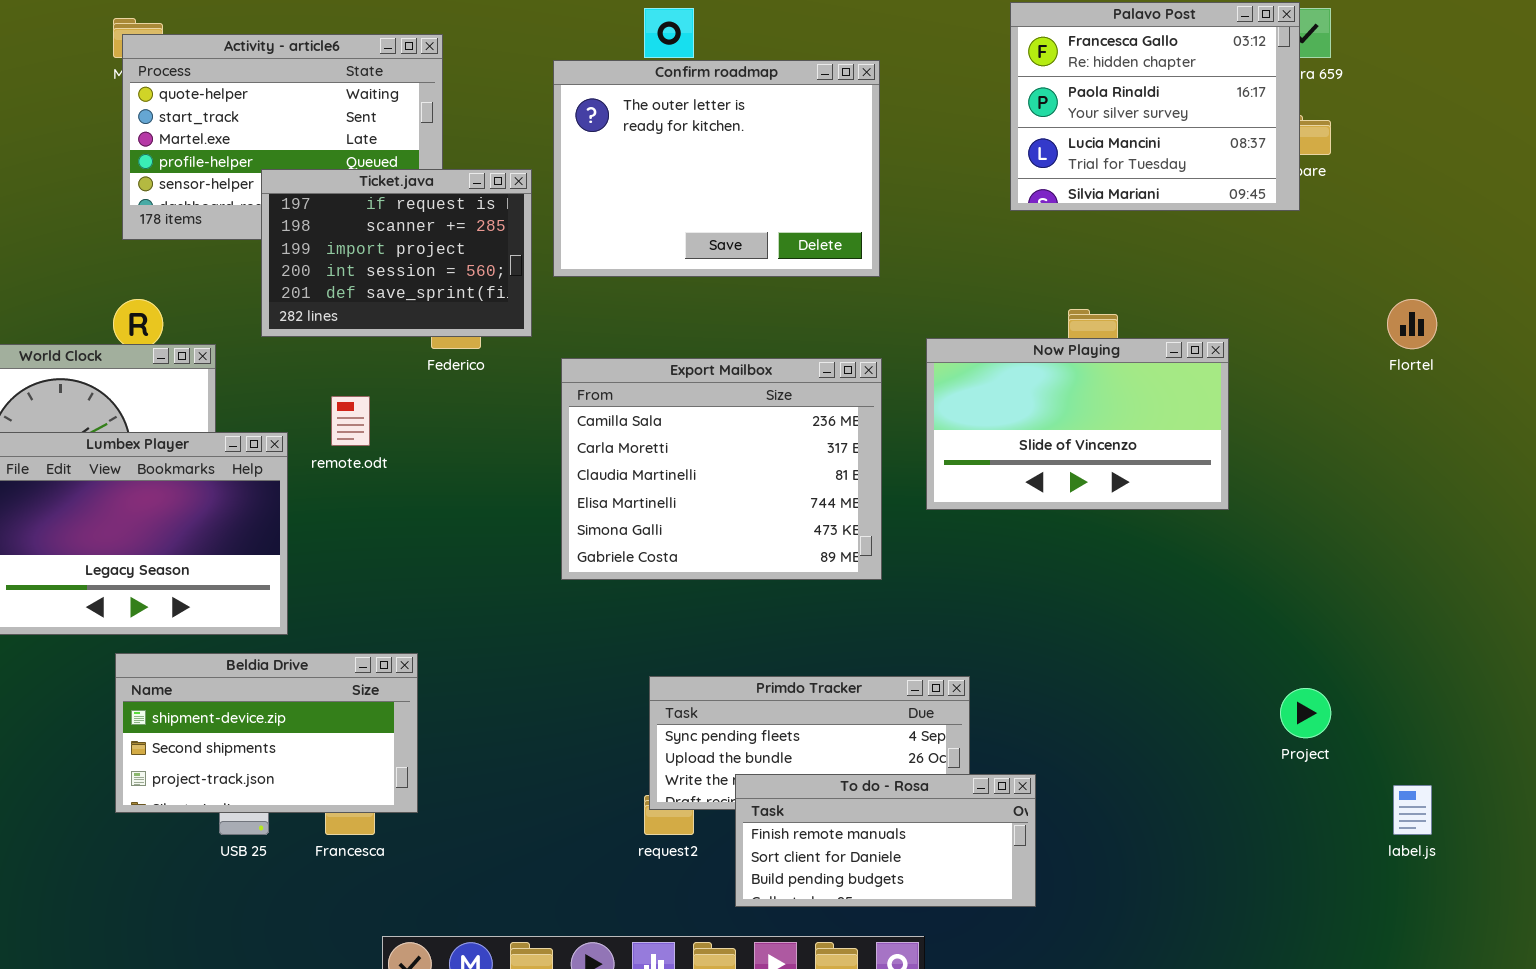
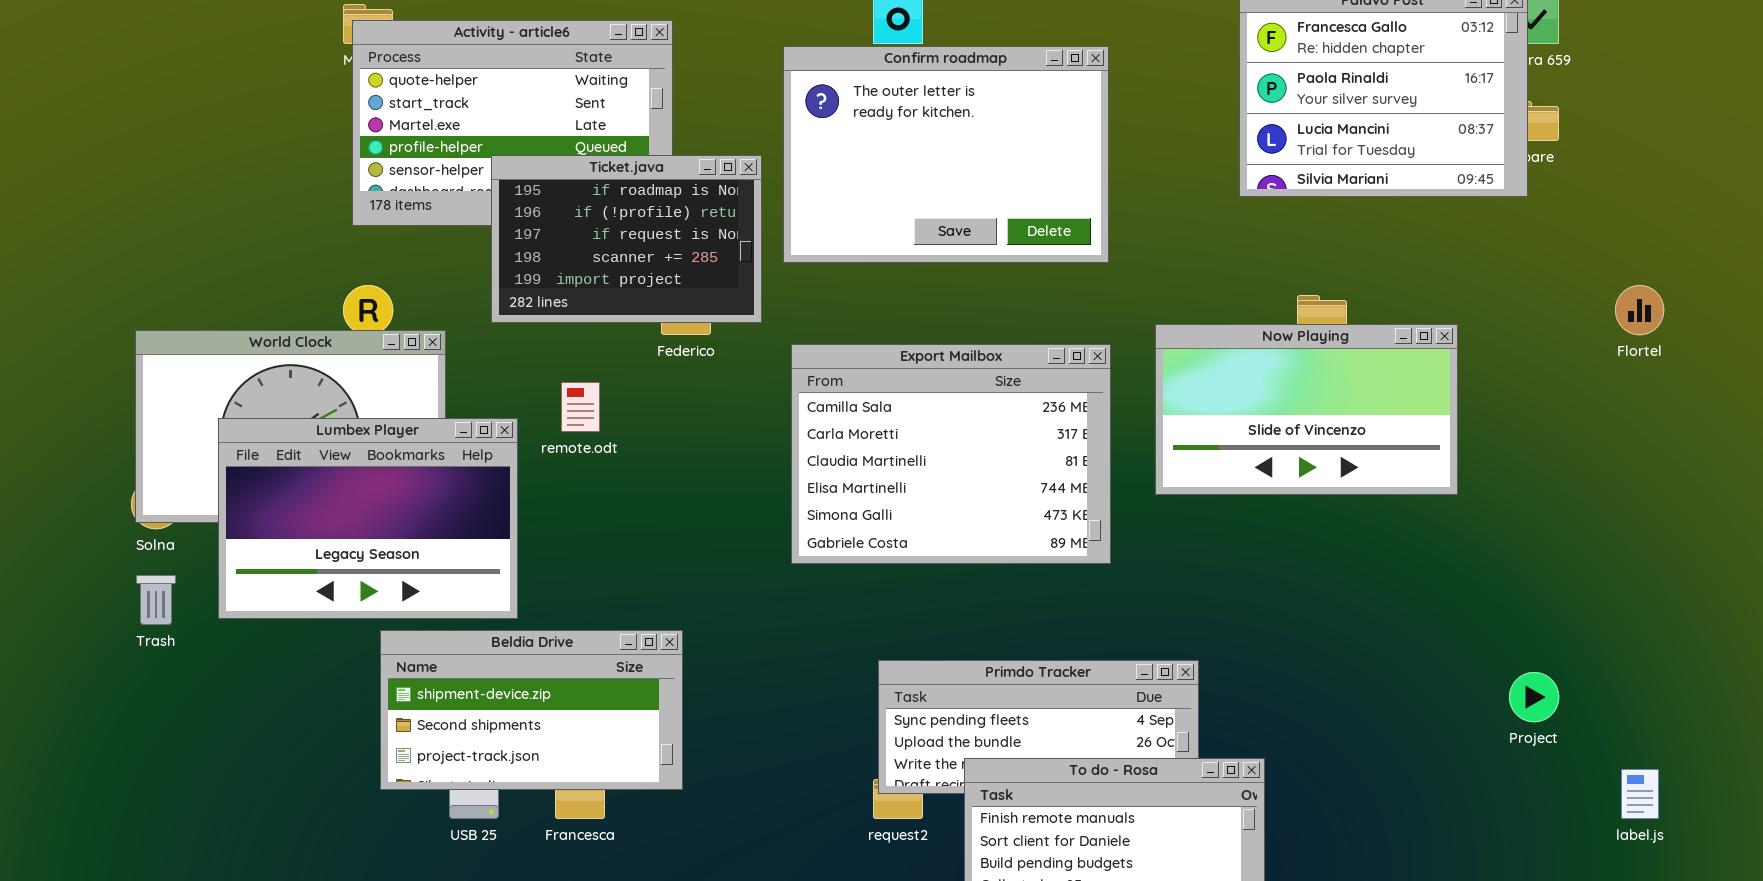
Ticket.java: [261,169,532,337] -> [491,155,762,323], scrolled up 2 rows
Beldia Drive: [115,653,418,813] -> [380,630,683,790], moved

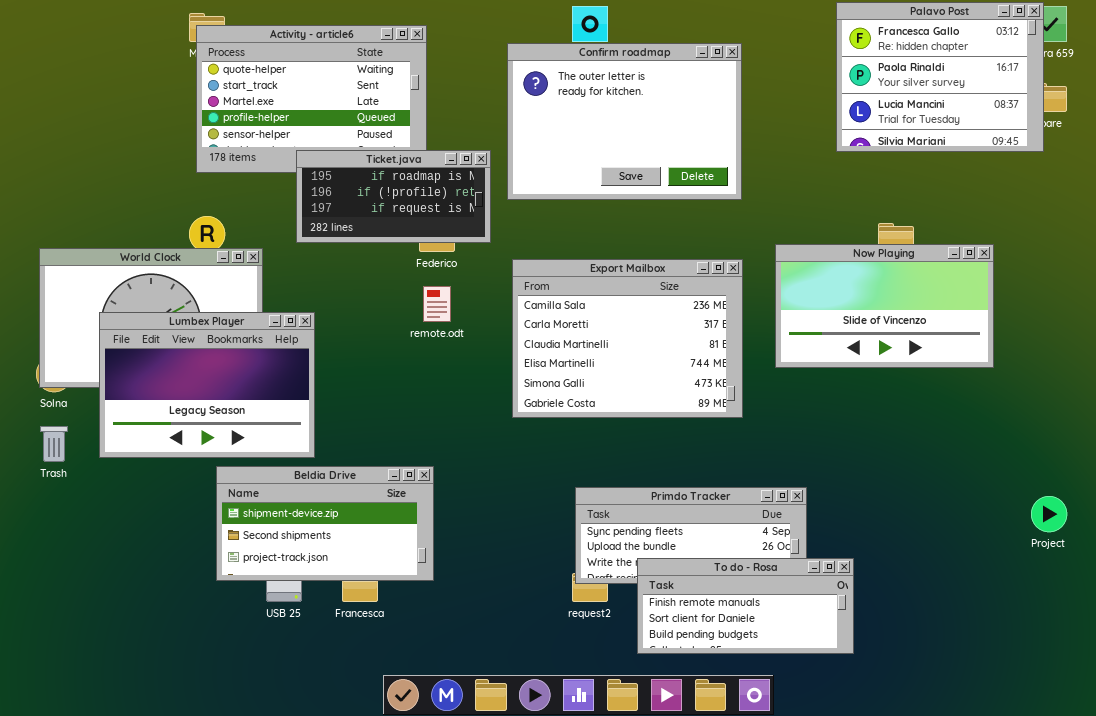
Ticket.java: [491,155,762,323] -> [296,150,491,243], resized
remote.odt: [561,382,600,432] -> [423,286,451,322], moved

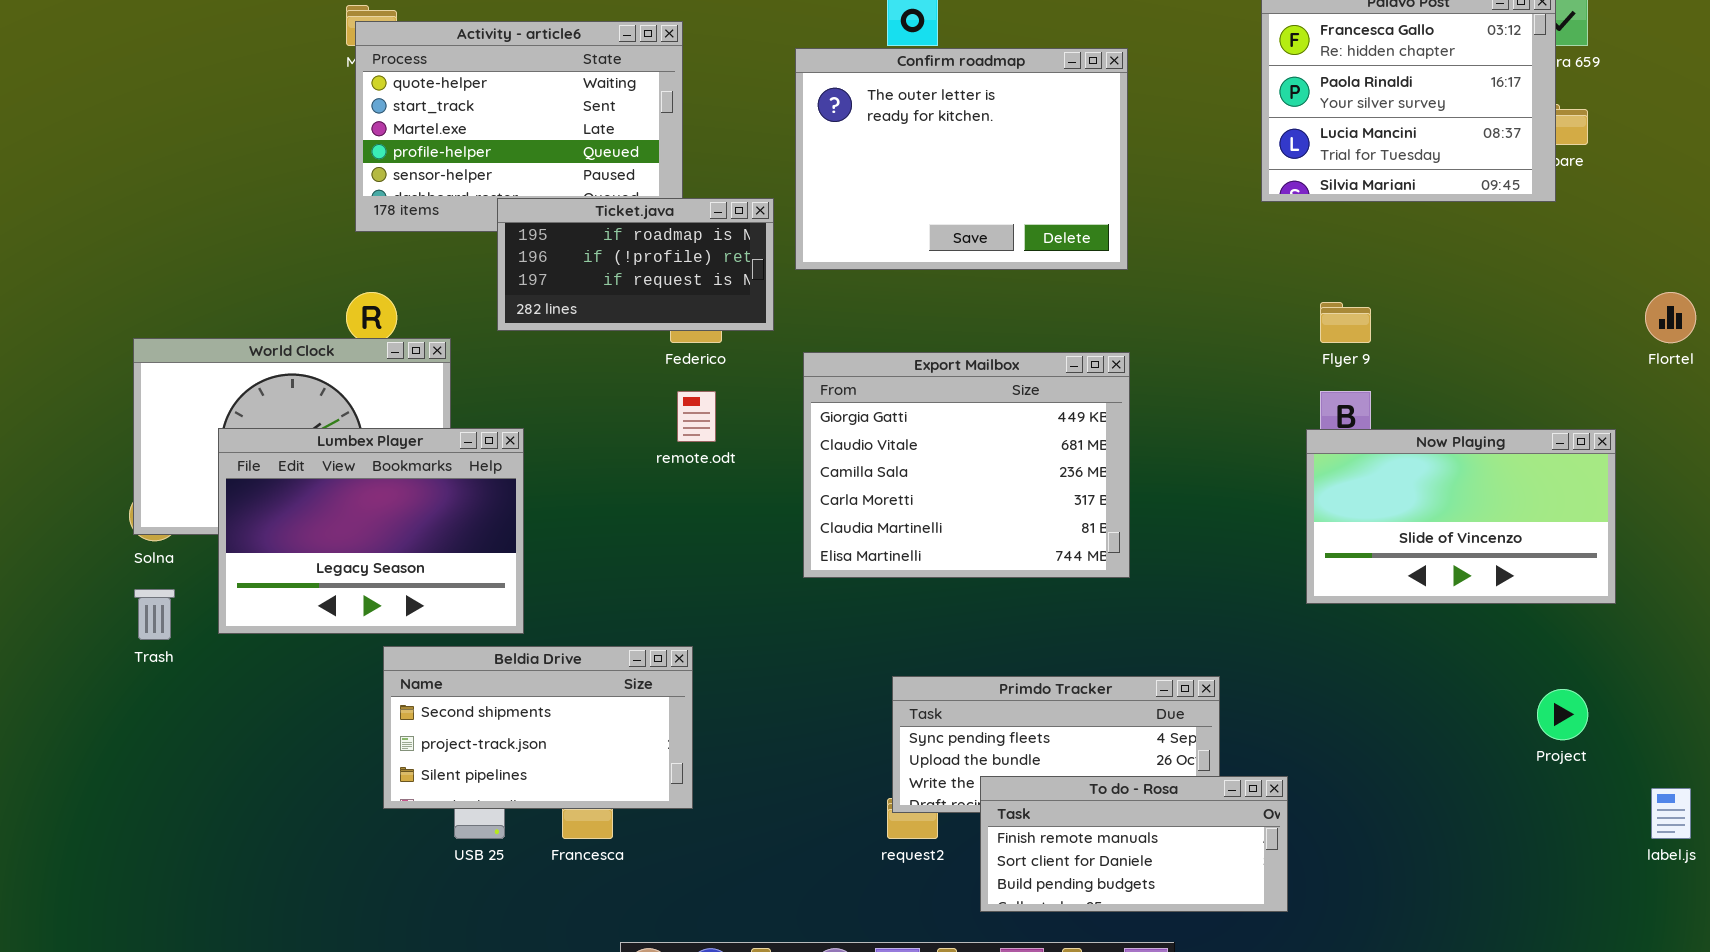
Now Playing: [775,244,994,368] -> [1306,429,1616,604], moved
Export Mailbox: [512,259,743,418] -> [803,352,1130,578], scrolled up 2 rows
Beldia Drive: [216,466,434,581] -> [383,646,693,809], scrolled down 1 row

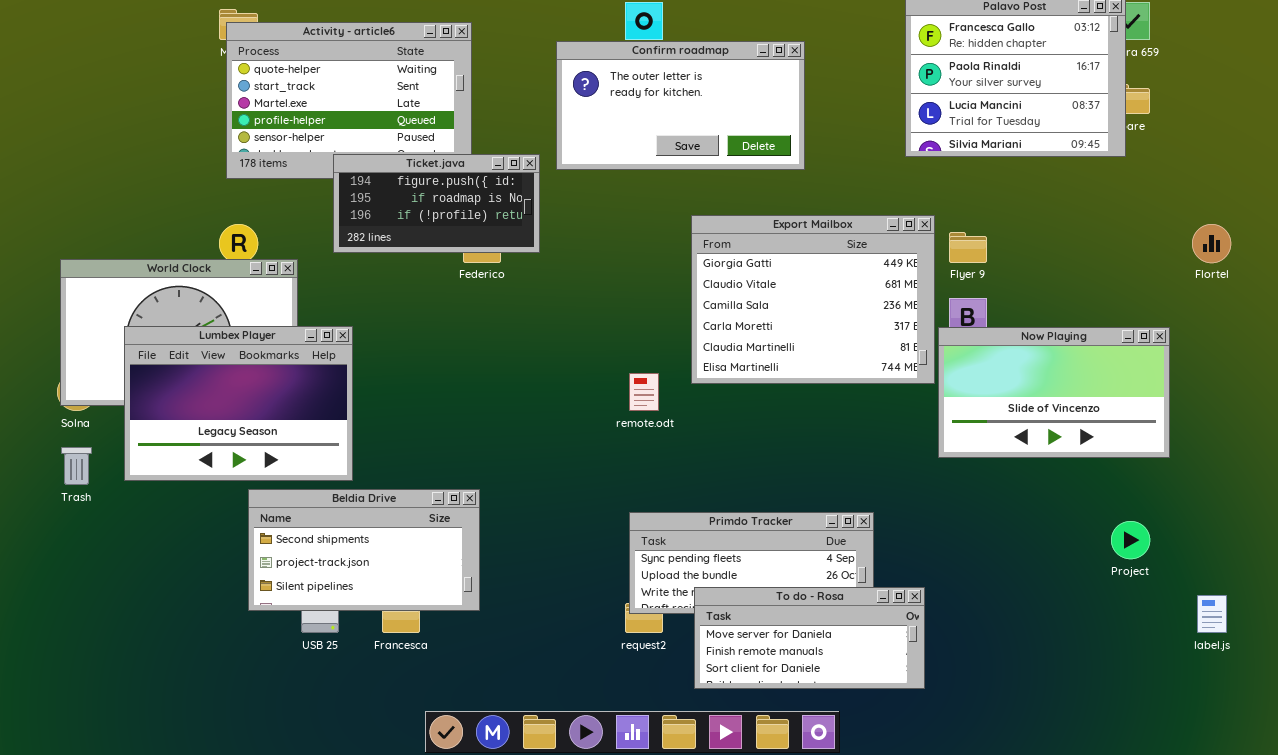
Confirm roadmap: [795,48,1128,270] -> [556,41,805,170], resized
Ticket.java: [497,198,774,331] -> [333,154,540,253], scrolled up 1 row
Export Mailbox: [803,352,1130,578] -> [691,215,935,384], moved
remote.odt: [677,391,716,442] -> [629,373,659,411], moved
To do - Rosa: [980,776,1288,912] -> [694,587,925,689], scrolled up 1 row

